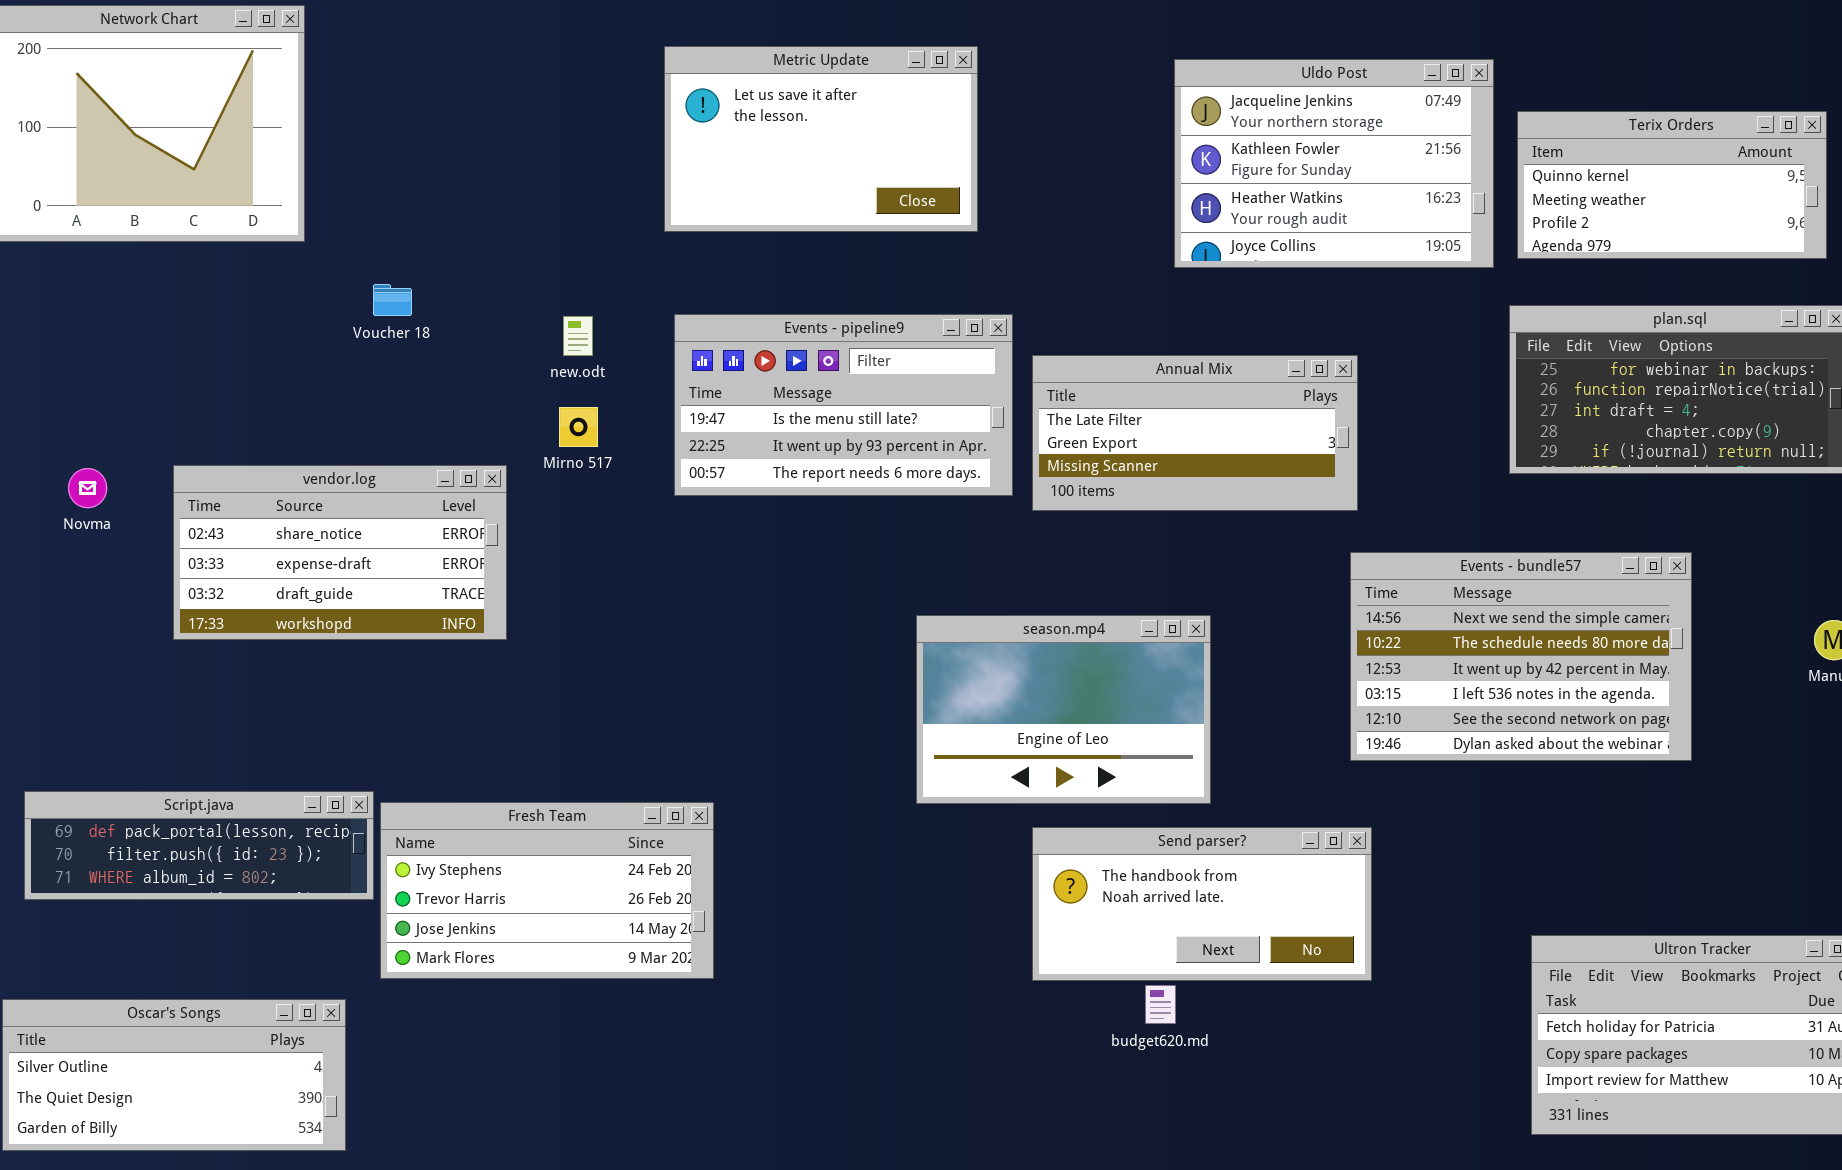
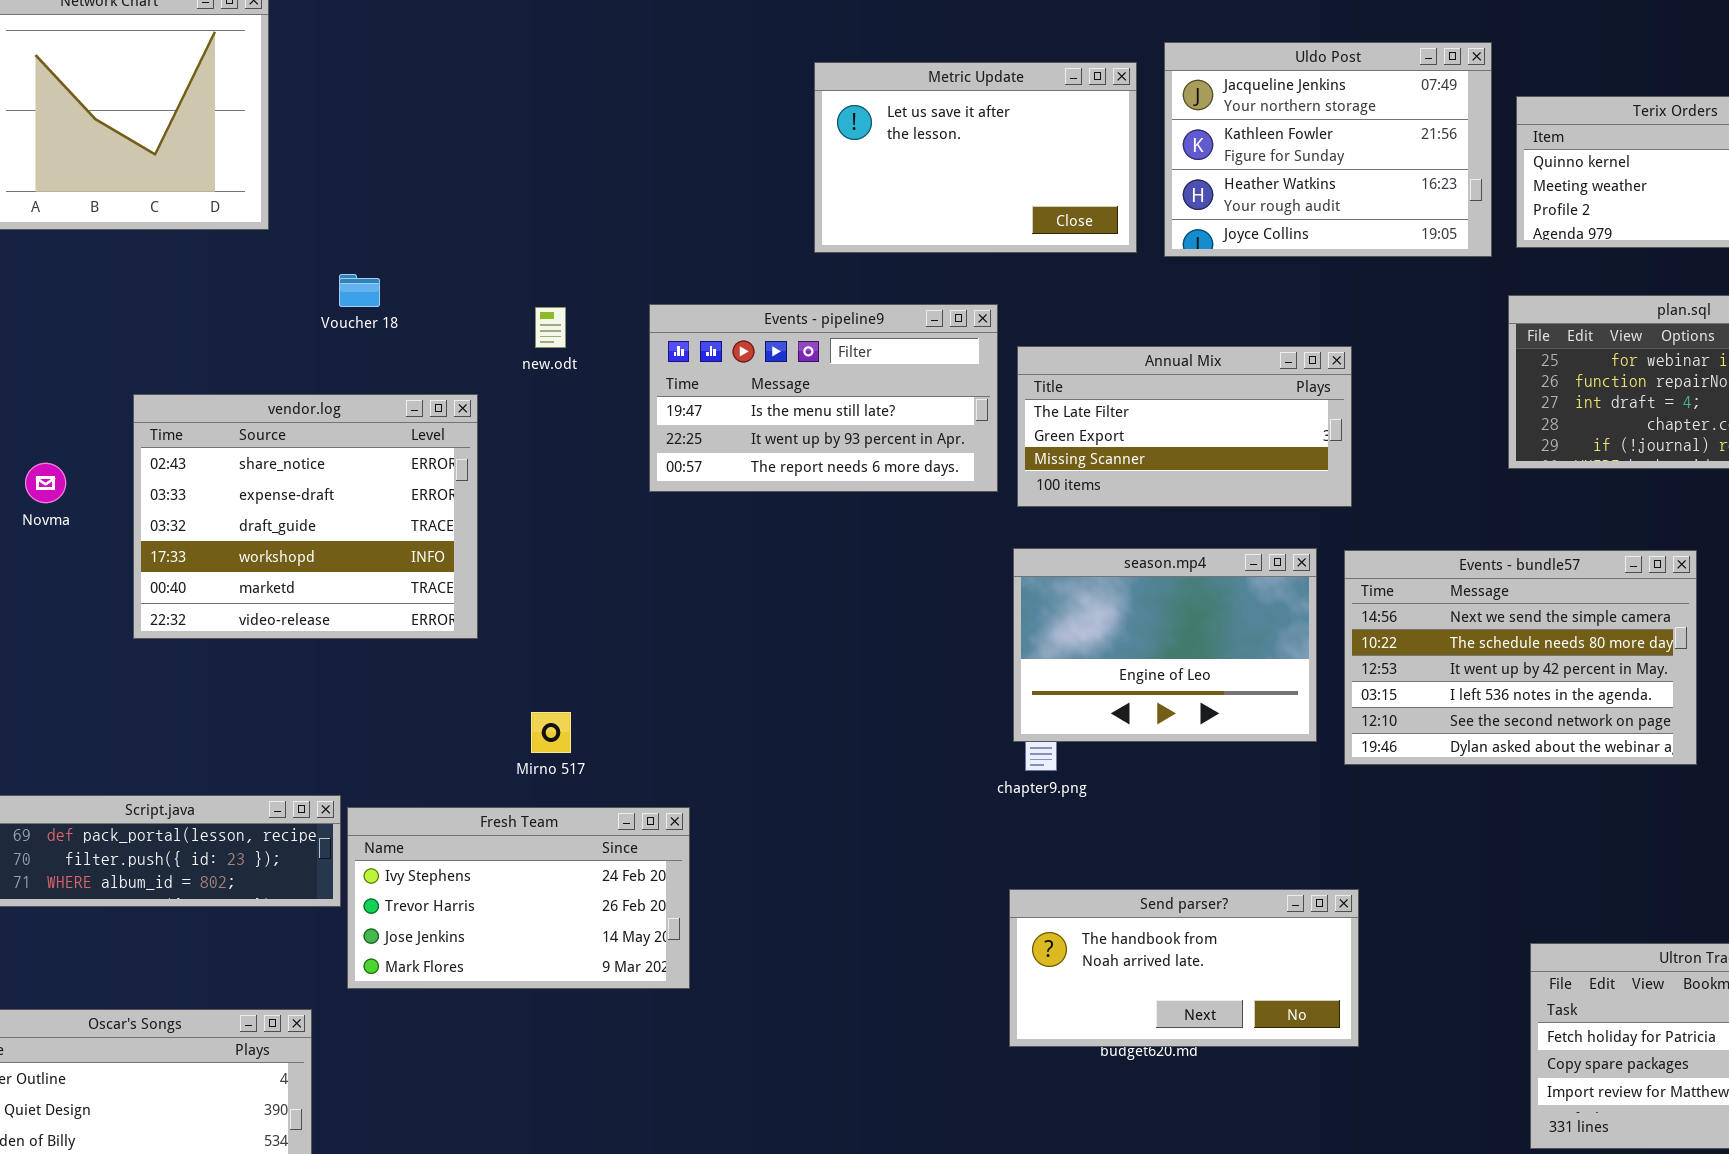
Metric Update: [664,46,978,232] -> [814,62,1137,253], moved
Mirno 517: [559,407,598,447] -> [531,712,571,753], moved
vendor.log: [173,465,507,640] -> [133,394,478,639], resized
season.mp4: [916,615,1211,804] -> [1013,548,1317,742], moved
Send parser?: [1032,827,1372,981] -> [1009,889,1359,1047], moved

